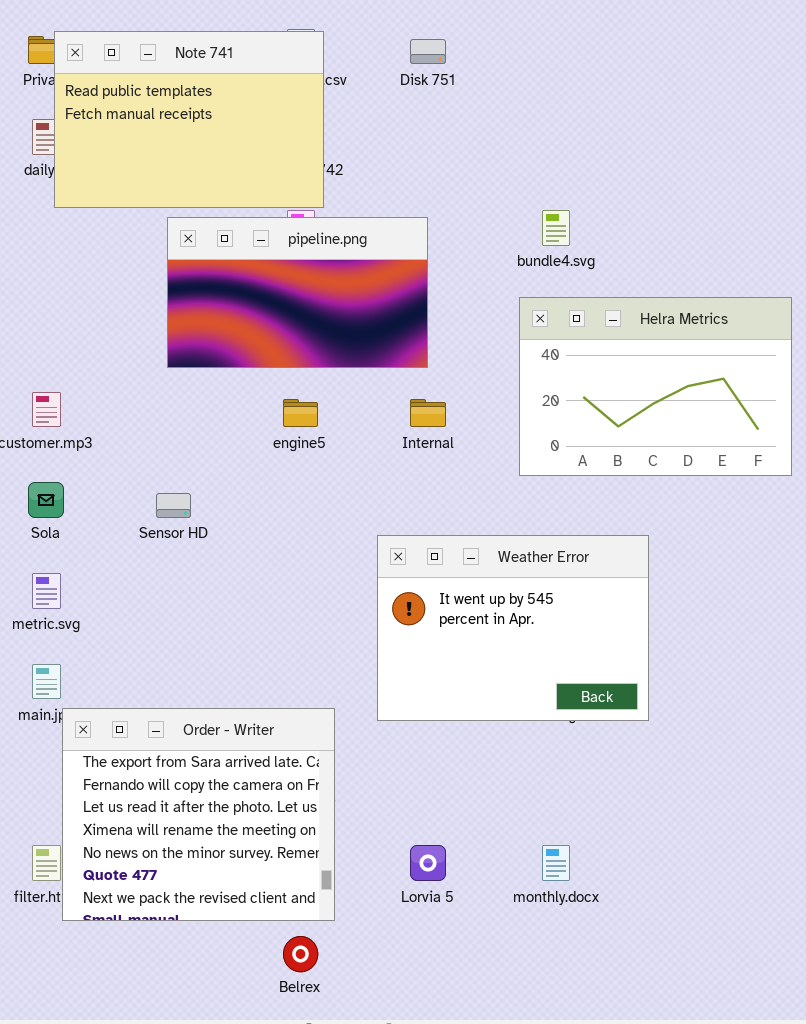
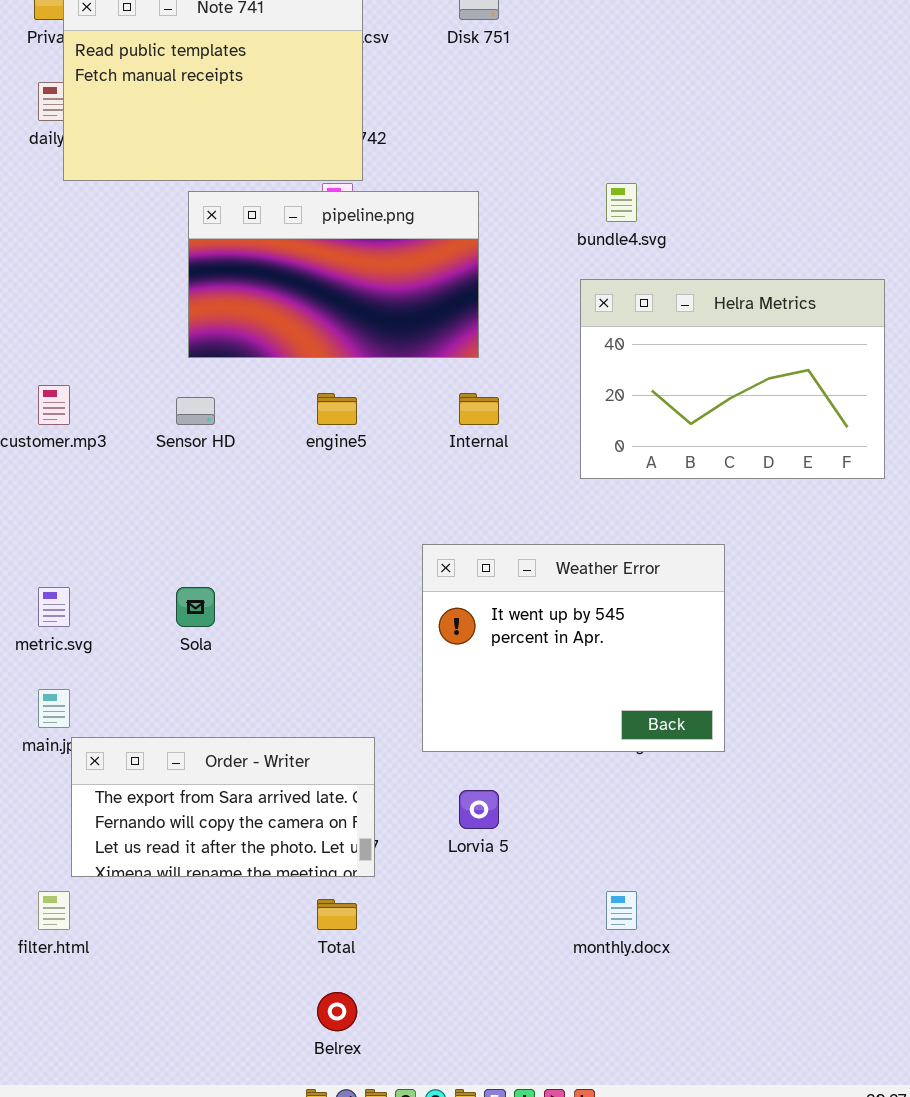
Sola: [28,482,64,518] -> [176,587,215,627], moved
Sensor HD: [156,493,191,518] -> [176,397,215,425], moved
Order - Writer: [62,708,335,921] -> [71,737,375,877], resized
Lorvia 5: [410,845,446,881] -> [459,790,499,829], moved

